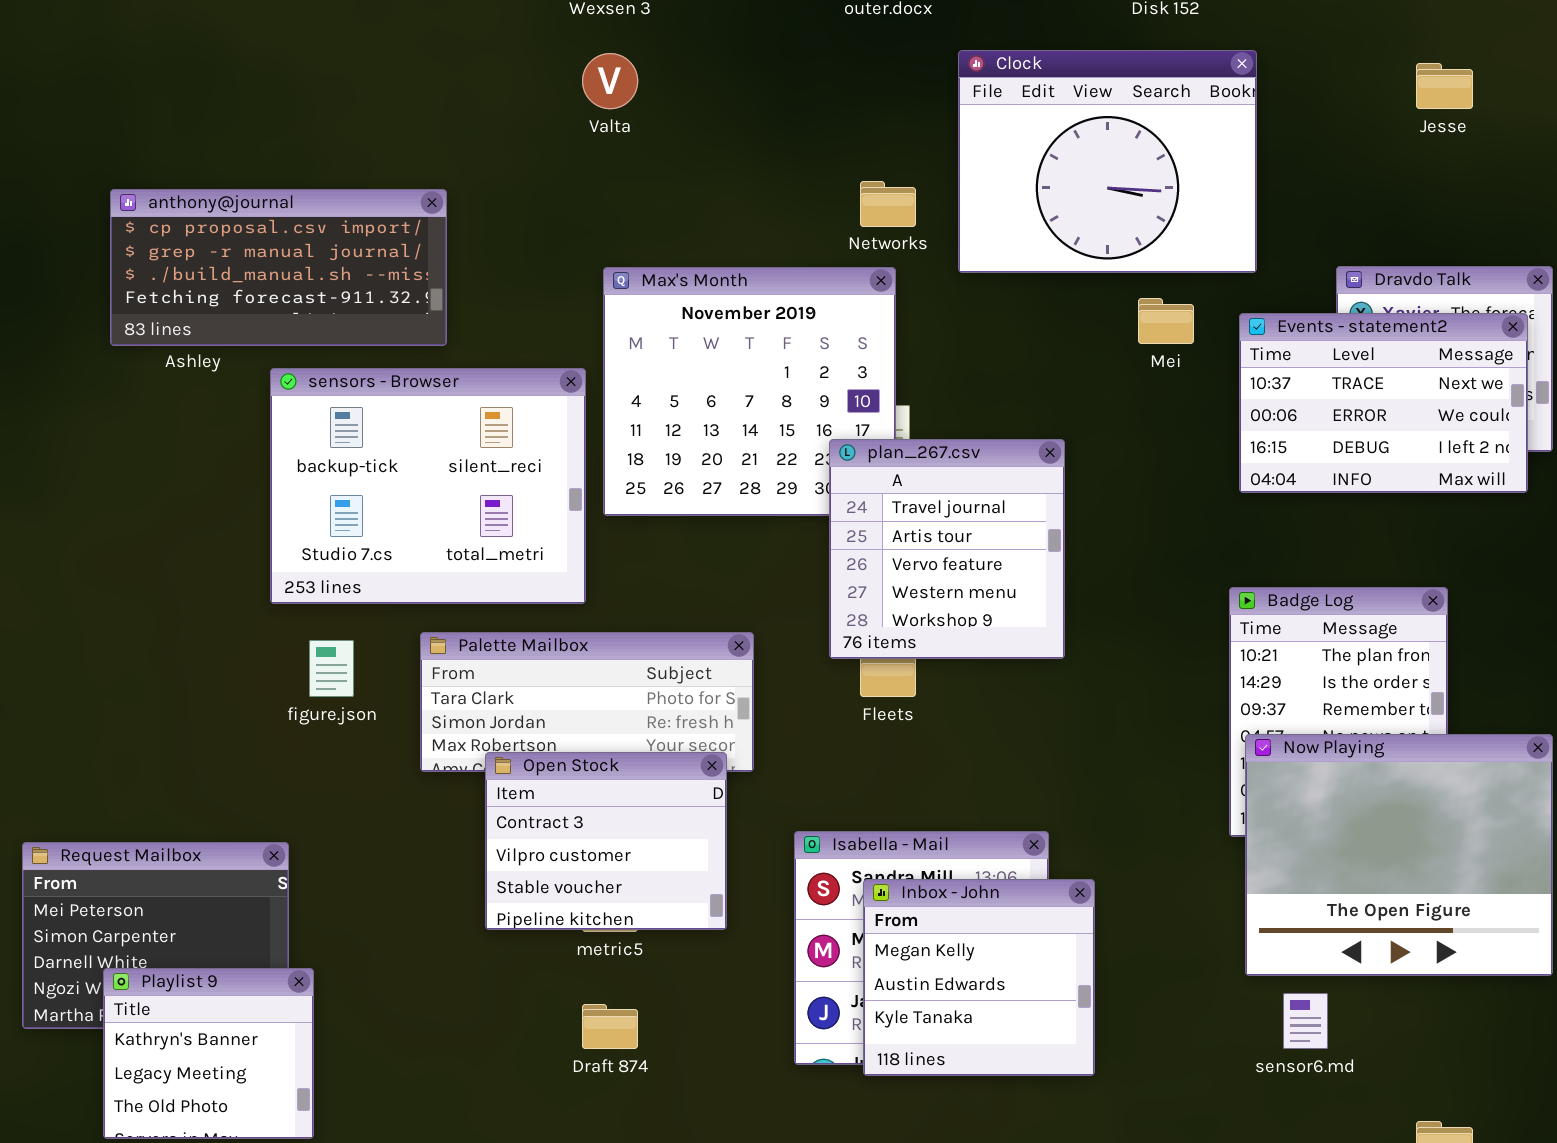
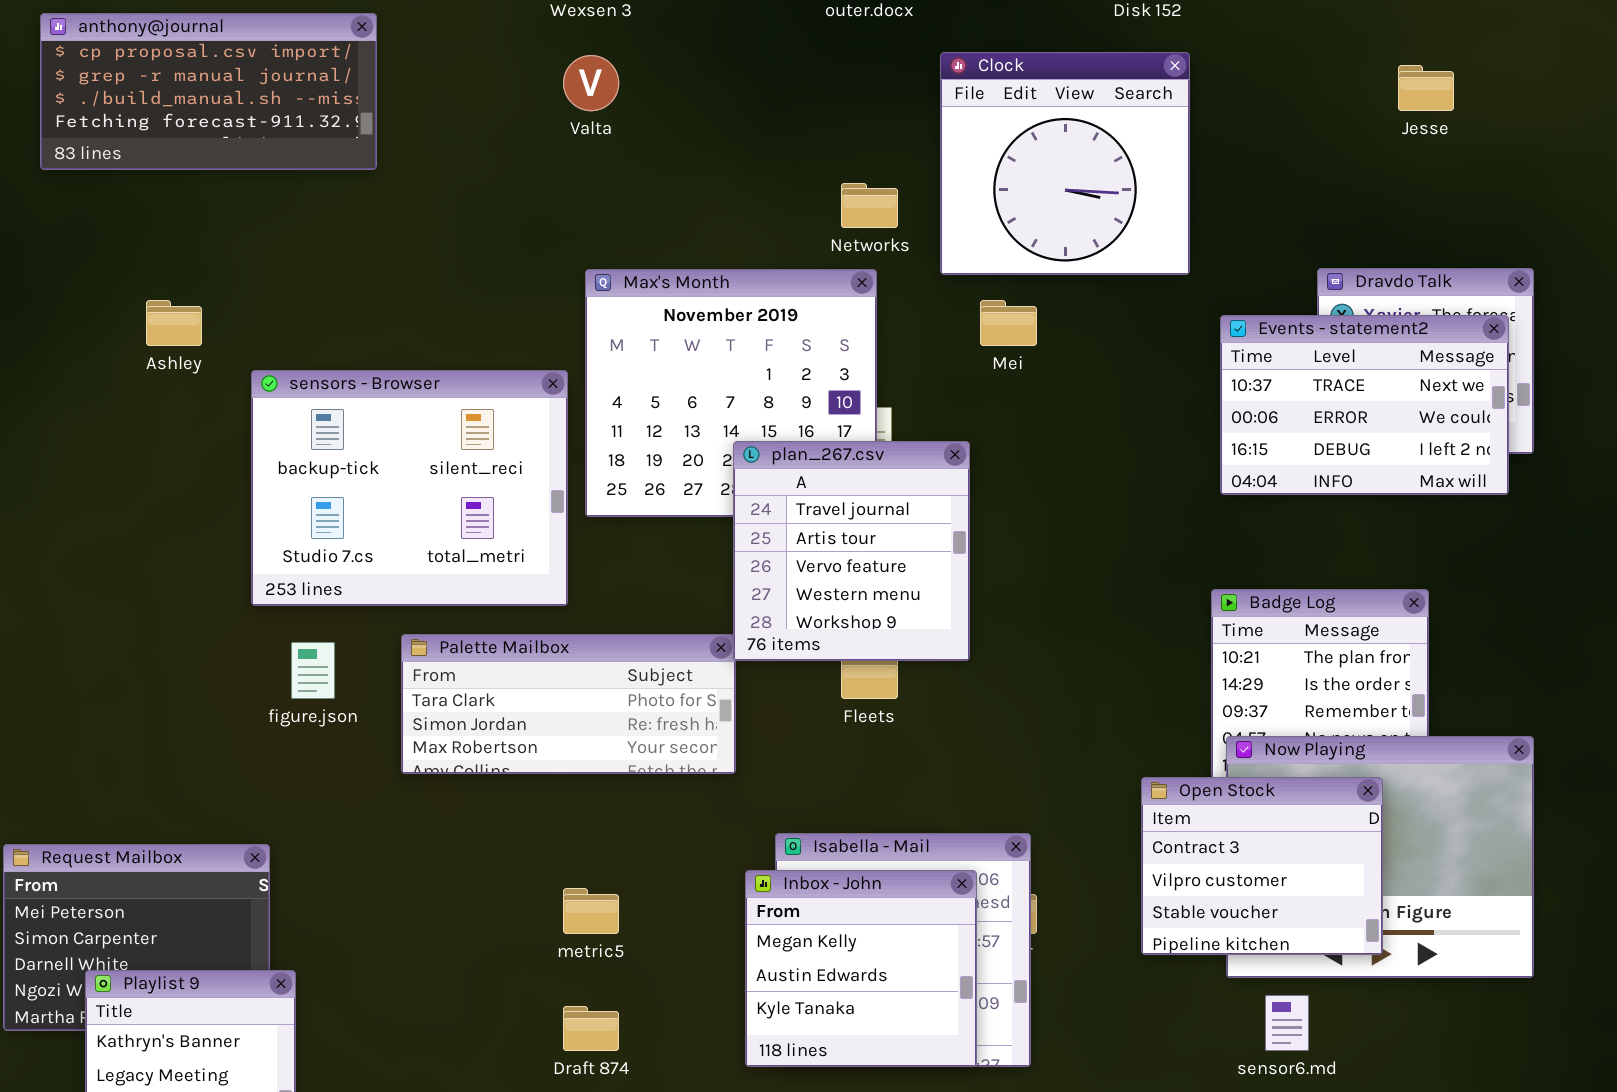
Clock: [958,50,1257,273] -> [940,52,1190,275], resized
anthony@journal: [110,189,447,346] -> [40,13,377,170], moved
Mei: [1138,298,1194,344] -> [980,300,1037,346], moved
plan_267.csv: [829,439,1065,659] -> [733,441,970,661], moved
Open Stock: [485,752,727,930] -> [1141,777,1383,955], moved
Inbox - John: [863,879,1095,1076] -> [745,870,977,1067], moved

